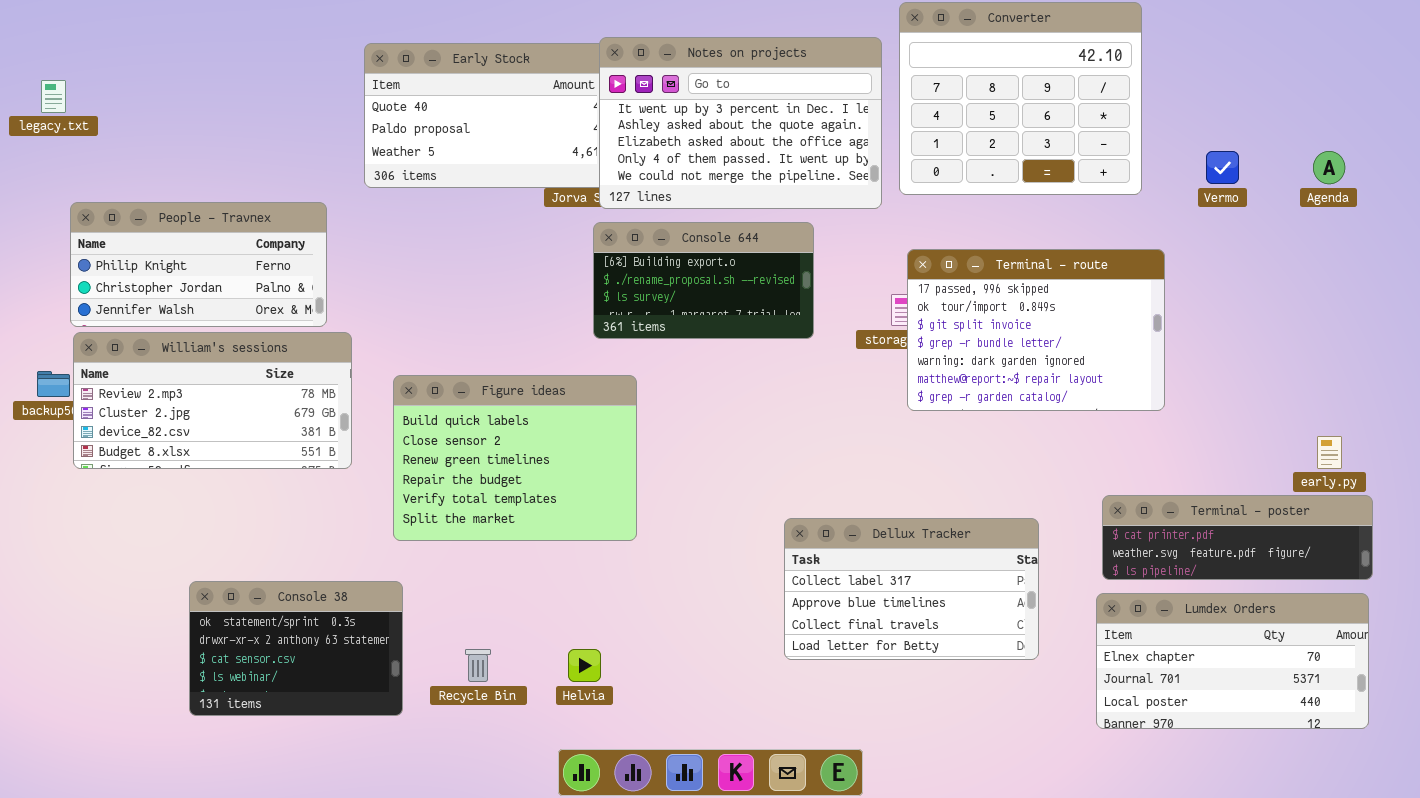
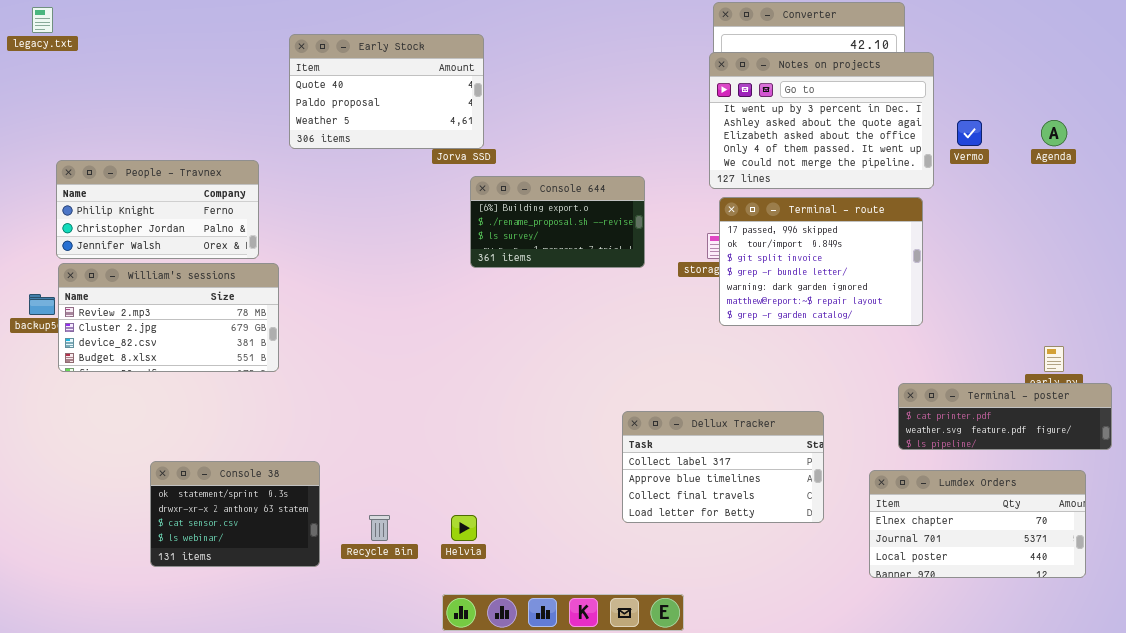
Notes on projects: [599,37,882,209] -> [709,52,934,189], moved
legacy.txt: [41,80,66,113] -> [32,7,53,33], moved
Figure ideas: [393,375,637,541] -> none, closed
Terminal - poster: [1102,495,1373,580] -> [898,383,1112,450], moved

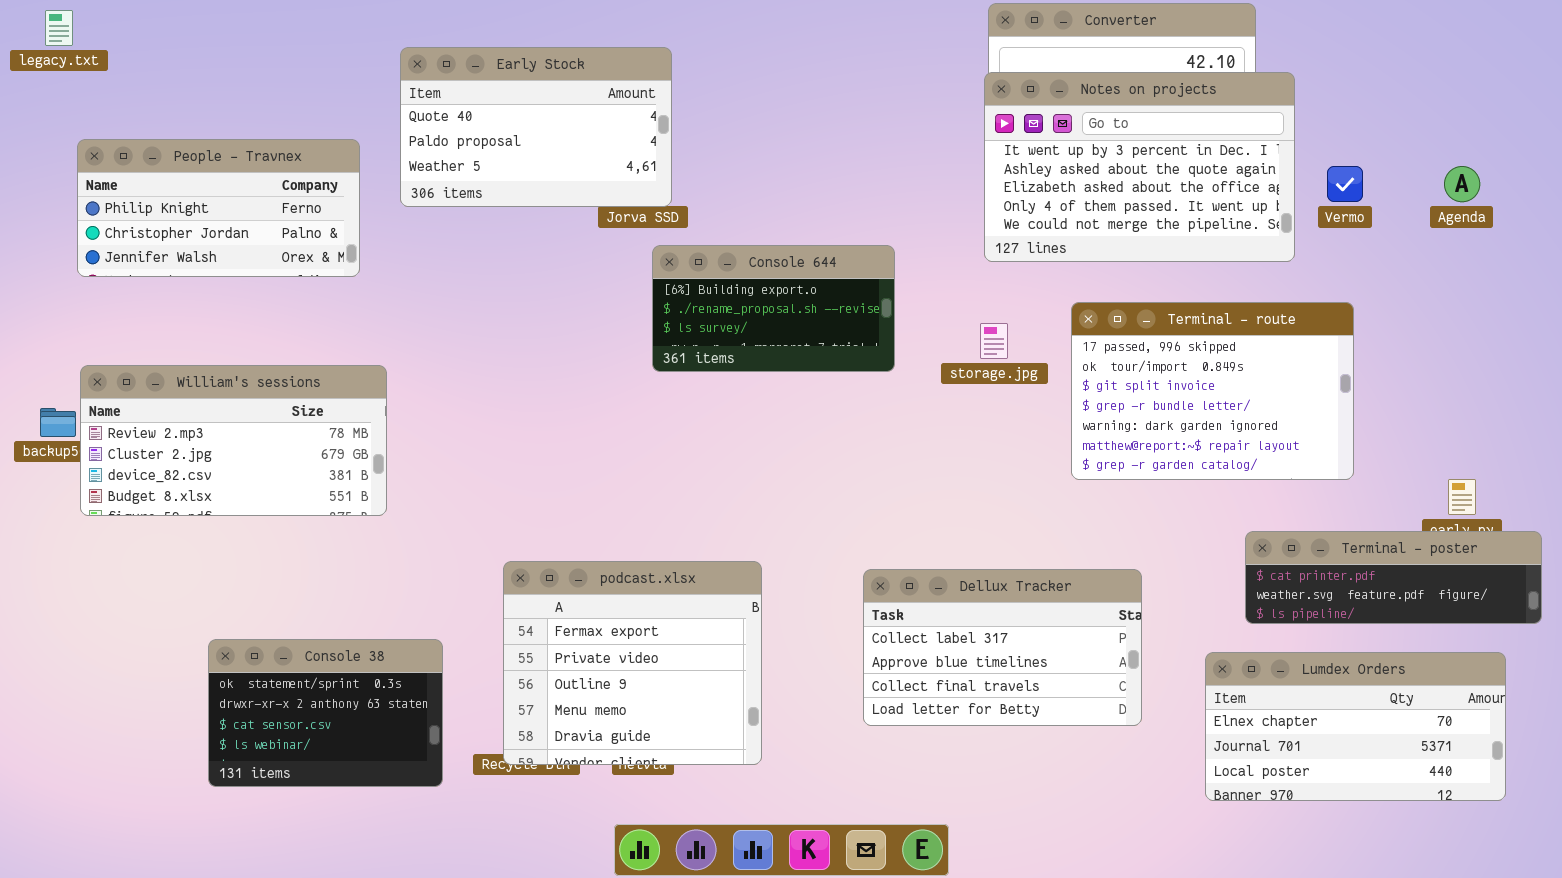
People - Travnex: [56,160,259,259] -> [77,139,360,277], moved
Terminal - route: [719,197,923,326] -> [1071,302,1354,480], moved
podcast.xlsx: none -> [503,561,762,765], opened

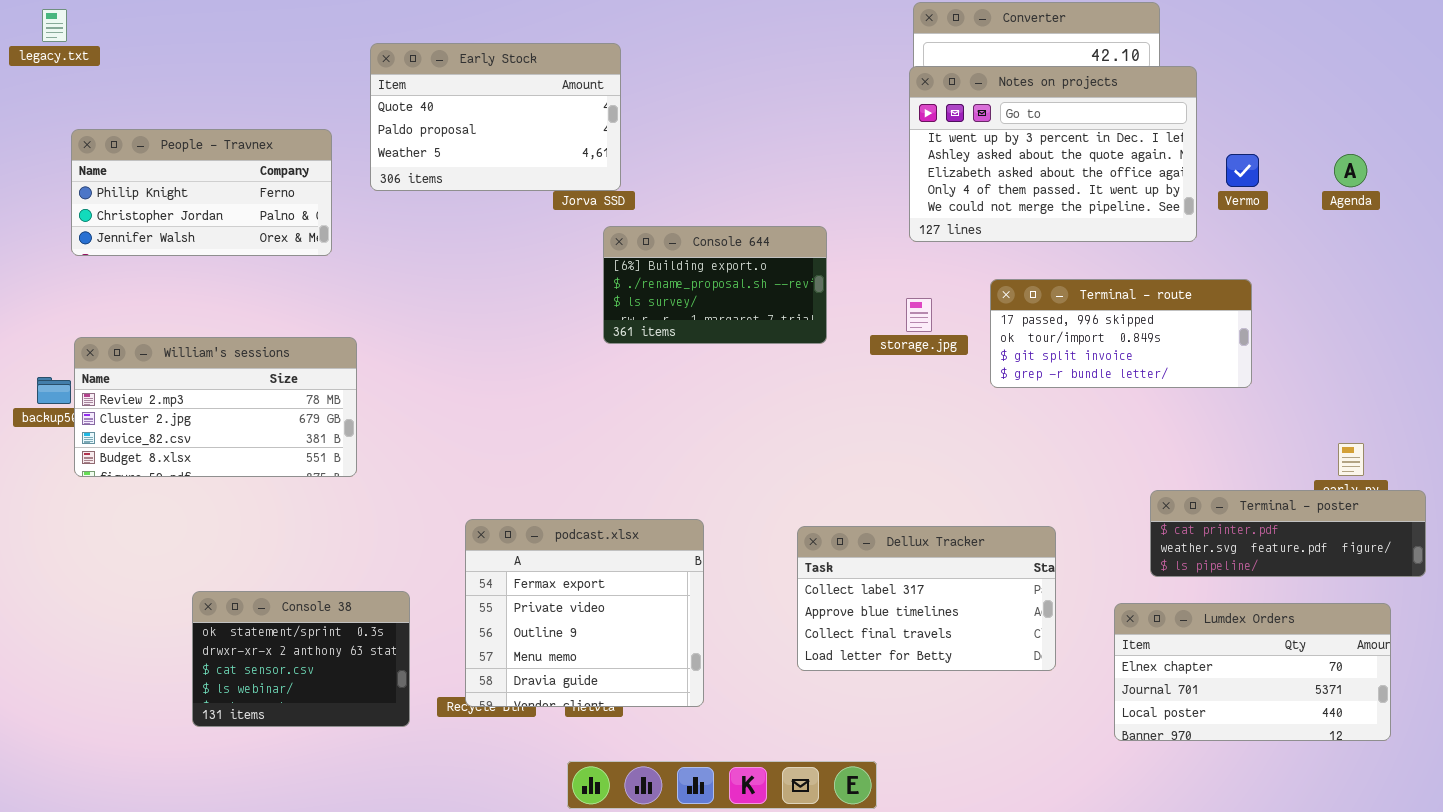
Terminal - route: [1071,302,1354,480] -> [990,279,1252,388], resized

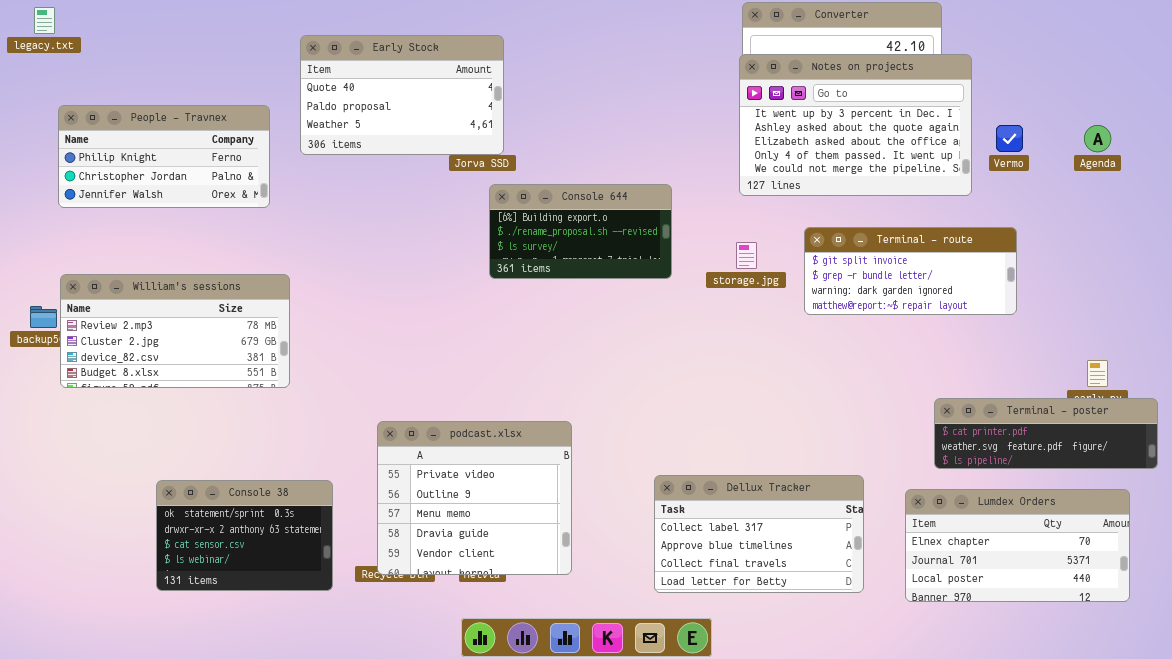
Terminal - route: [990,279,1252,388] -> [804,227,1017,315], scrolled down 2 rows
podcast.xlsx: [465,519,704,707] -> [377,421,572,575], scrolled down 1 row
Dellux Tracker: [797,526,1056,671] -> [654,475,864,593], moved

